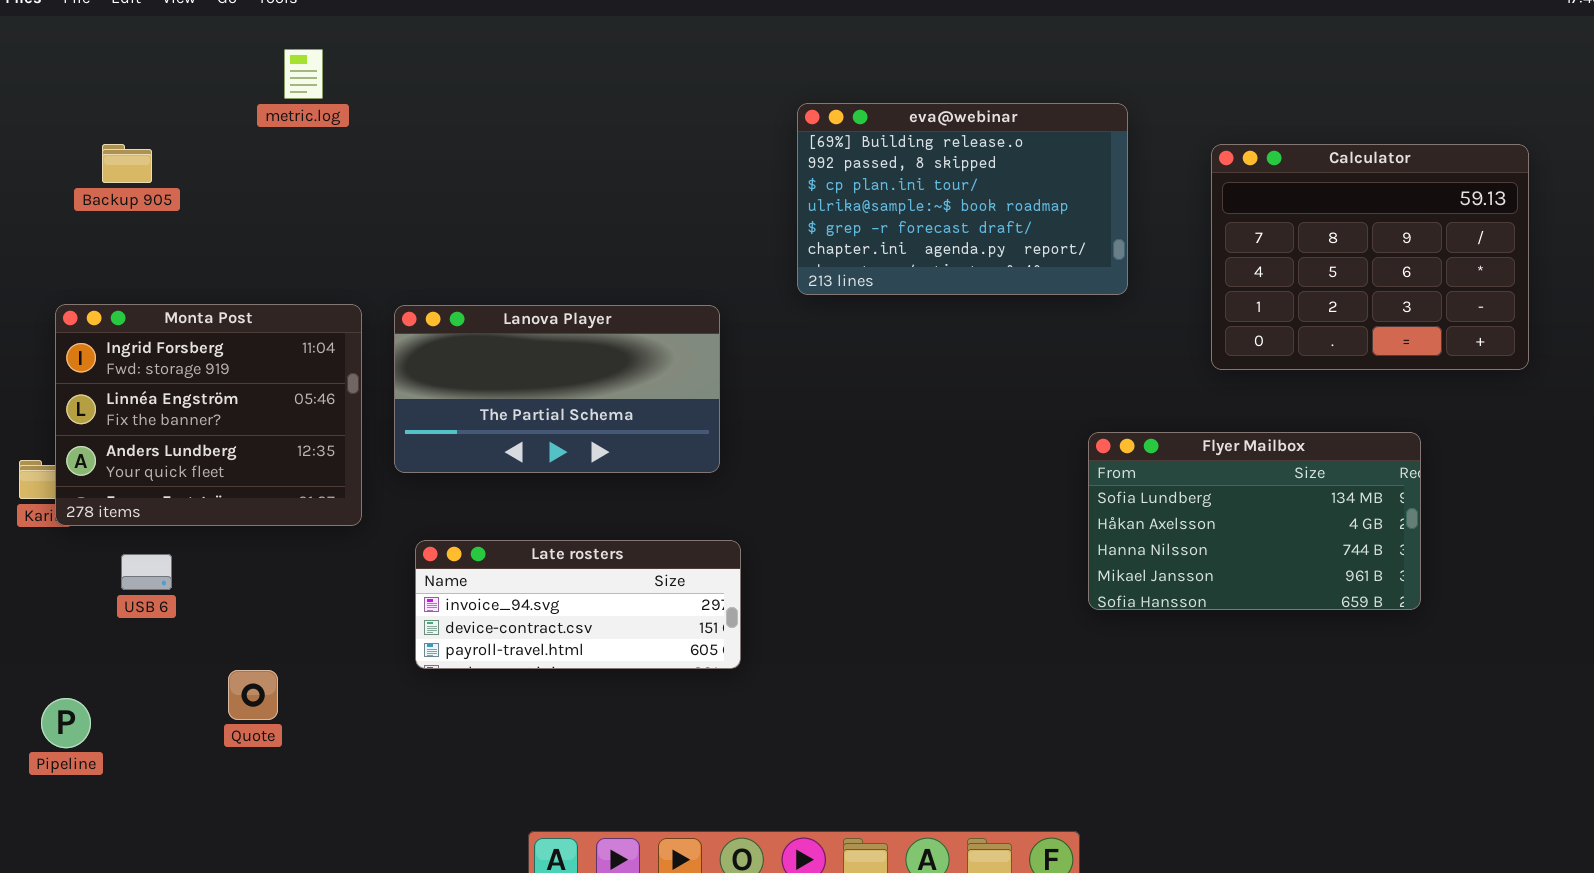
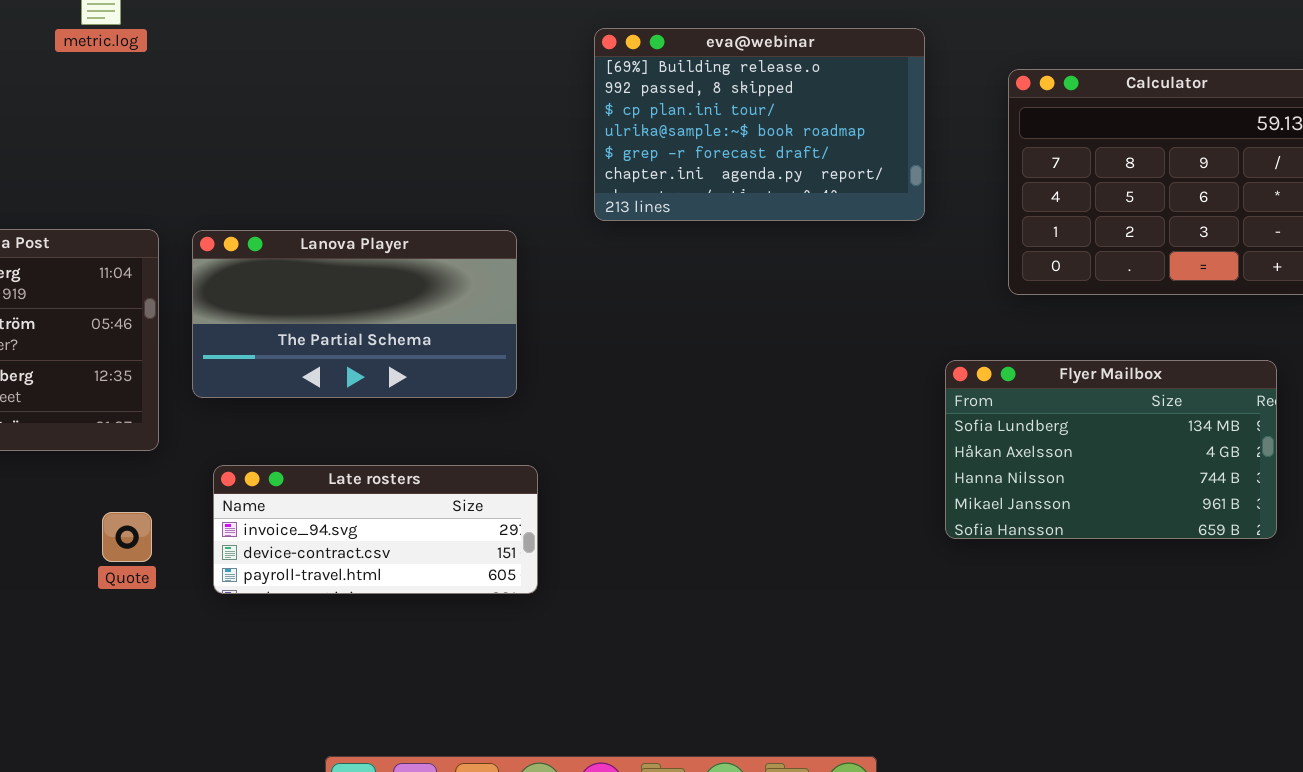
Flyer Mailbox: [1088,432,1421,610] -> [945,360,1277,539], moved
Quote: [228,670,278,720] -> [102,512,152,562], moved

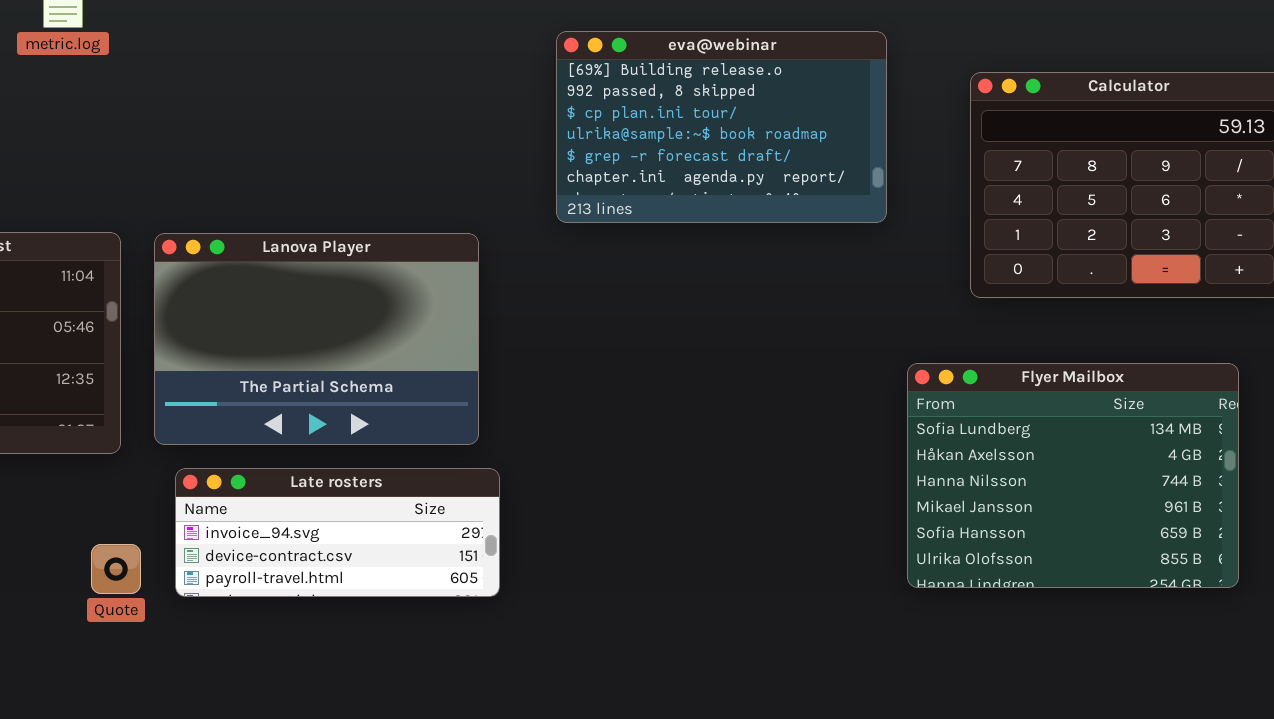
Lanova Player: [192,230,517,398] -> [154,233,479,445], resized
Flyer Mailbox: [945,360,1277,539] -> [907,363,1239,588], resized
Quote: [102,512,152,562] -> [91,544,141,594], moved

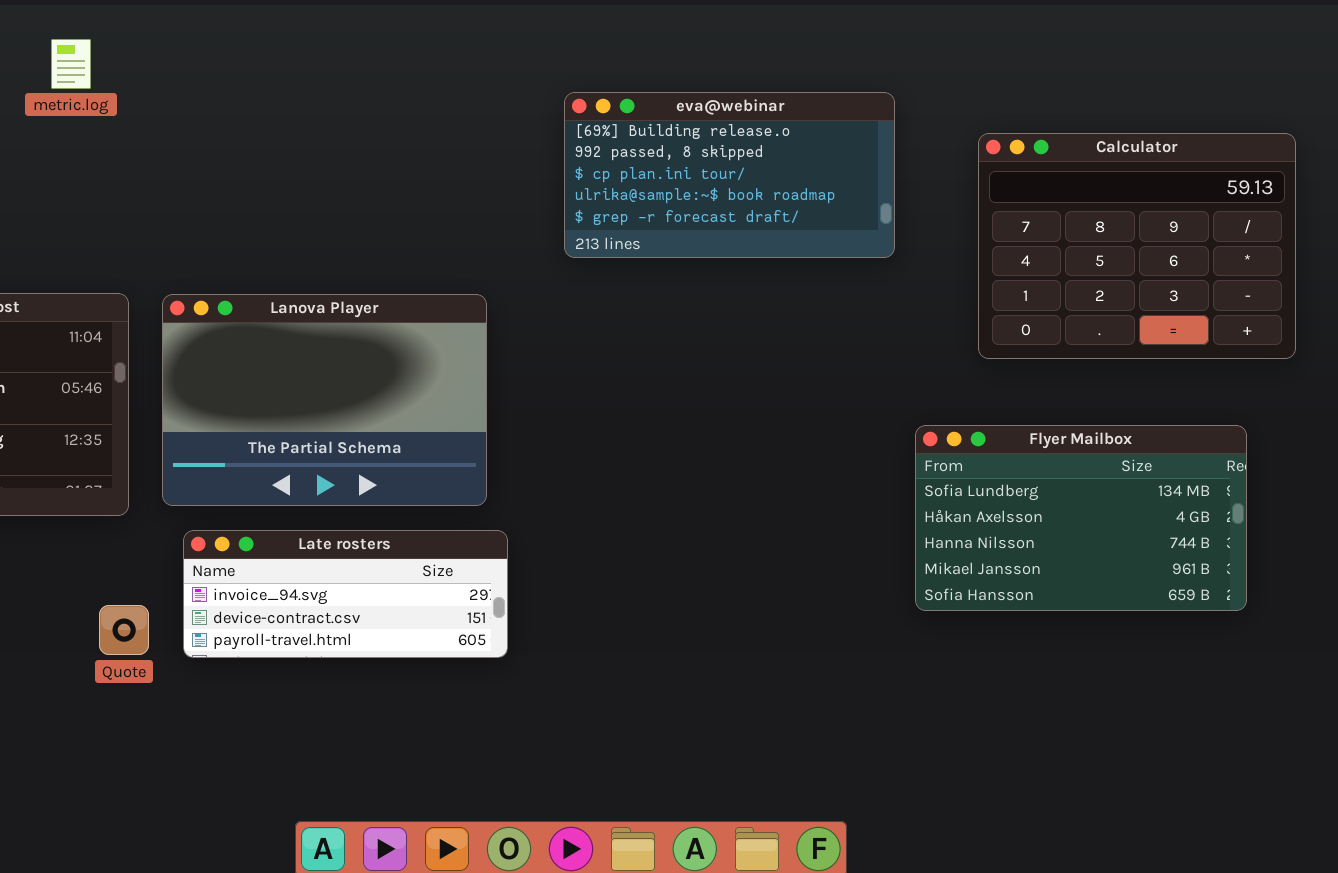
eva@webinar: [556,31,887,223] -> [564,92,895,258], resized
Flyer Mailbox: [907,363,1239,588] -> [915,425,1247,611], resized

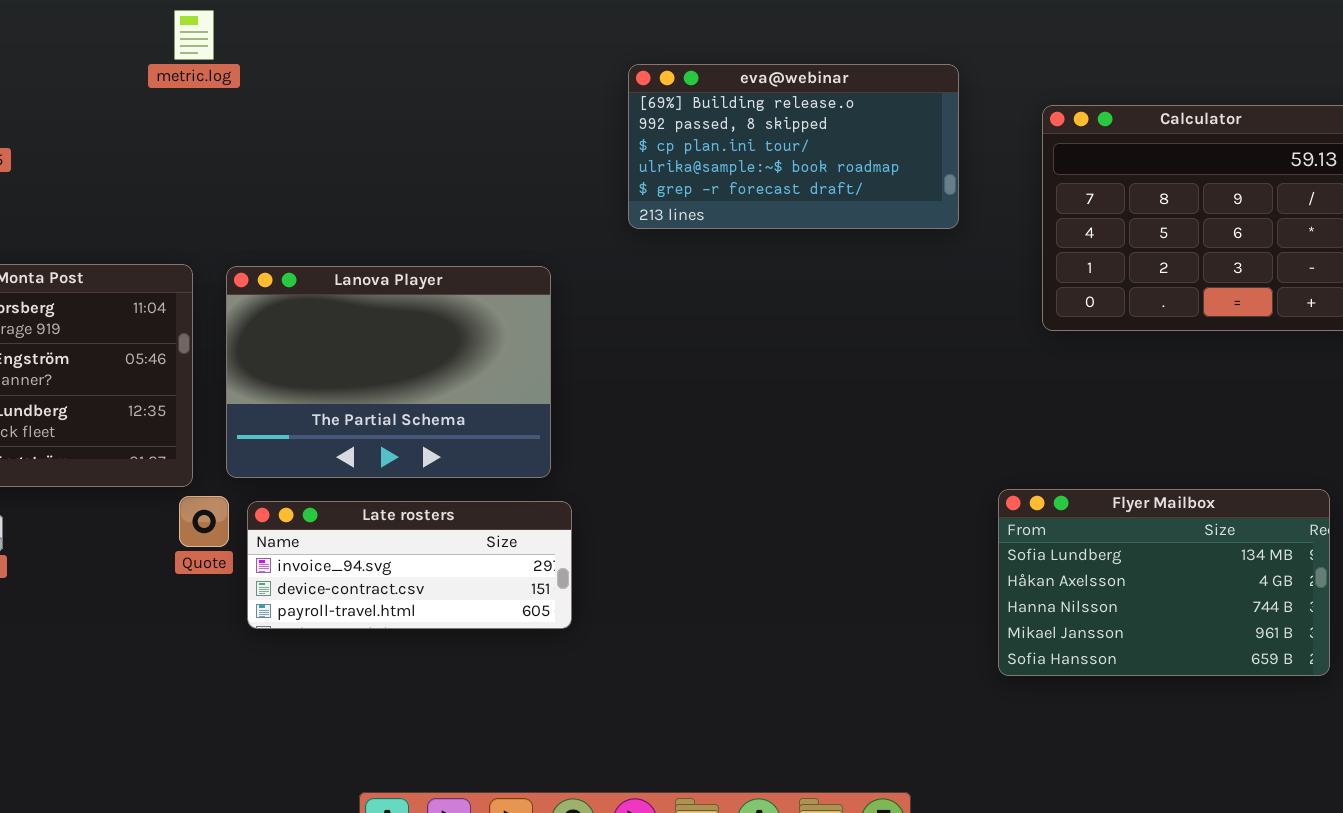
metric.log: [51,39,91,89] -> [174,10,214,60], moved
Flyer Mailbox: [915,425,1247,611] -> [998,489,1330,676], moved
Quote: [99,605,149,655] -> [179,496,229,547], moved

